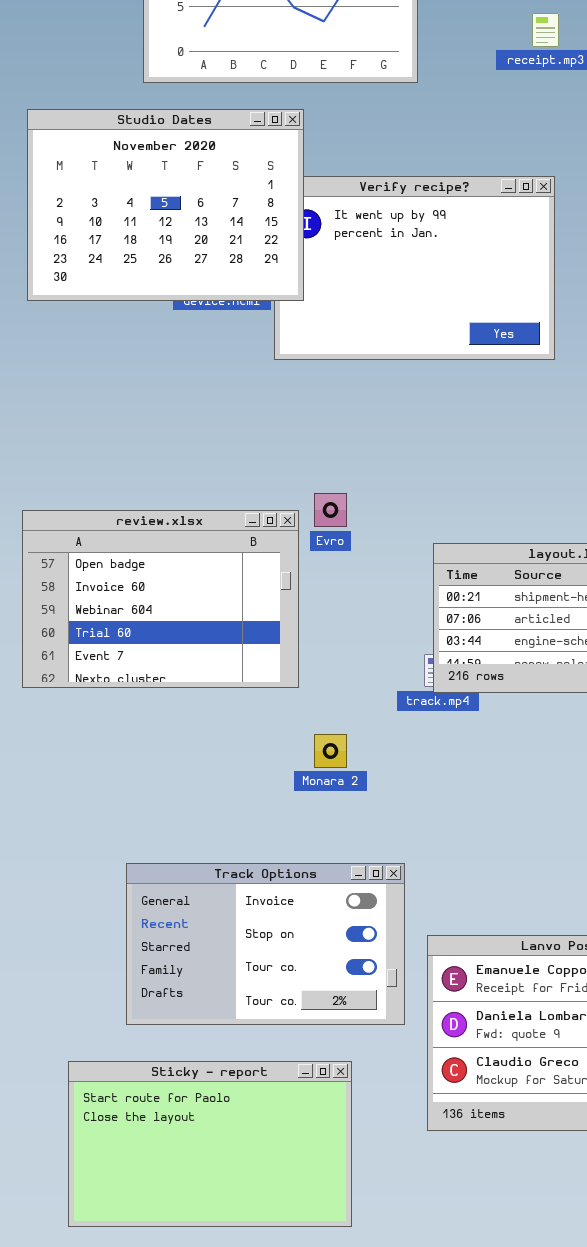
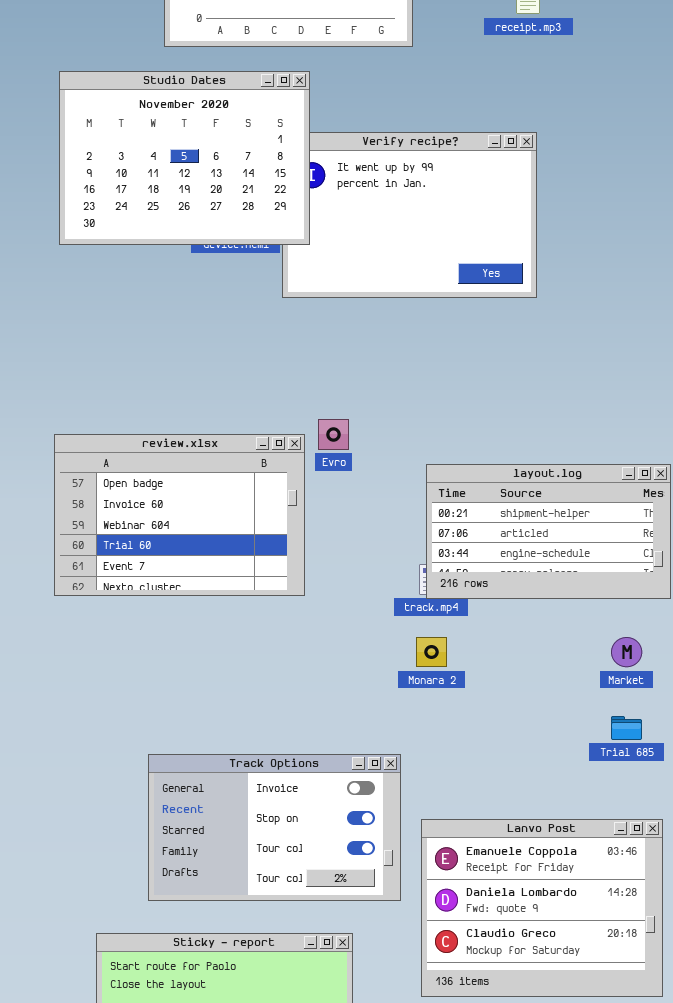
Monara 2: [314,734,347,768] -> [416,637,447,667], moved

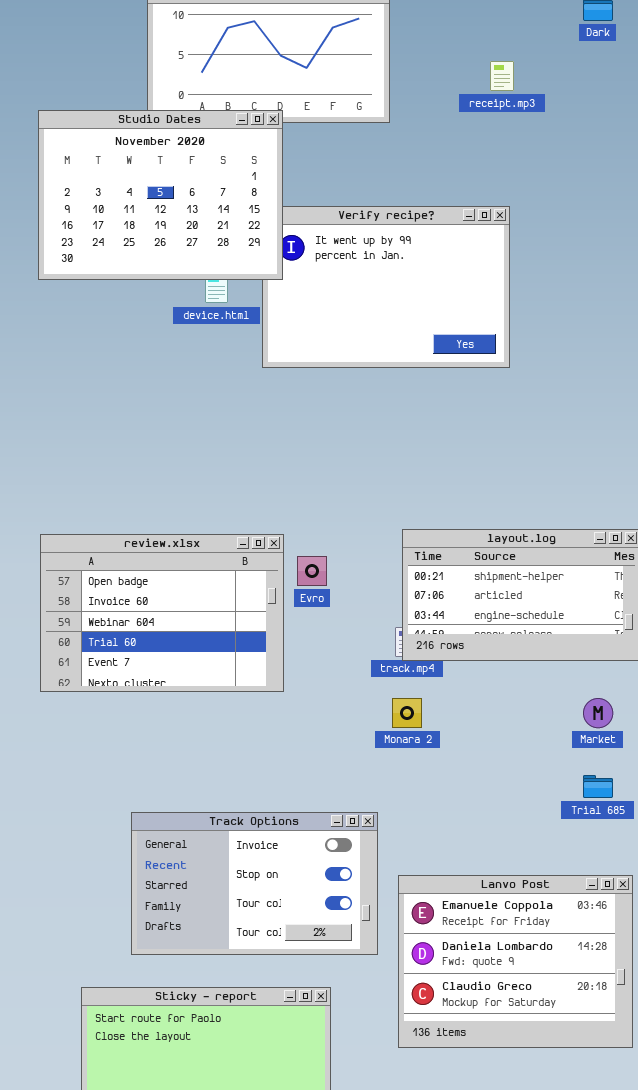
Studio Dates: [59,71,310,245] -> [38,110,283,280], moved
Evro: [318,419,349,450] -> [297,556,327,586], moved
review.xlsx: [54,434,305,596] -> [40,534,284,692], moved

